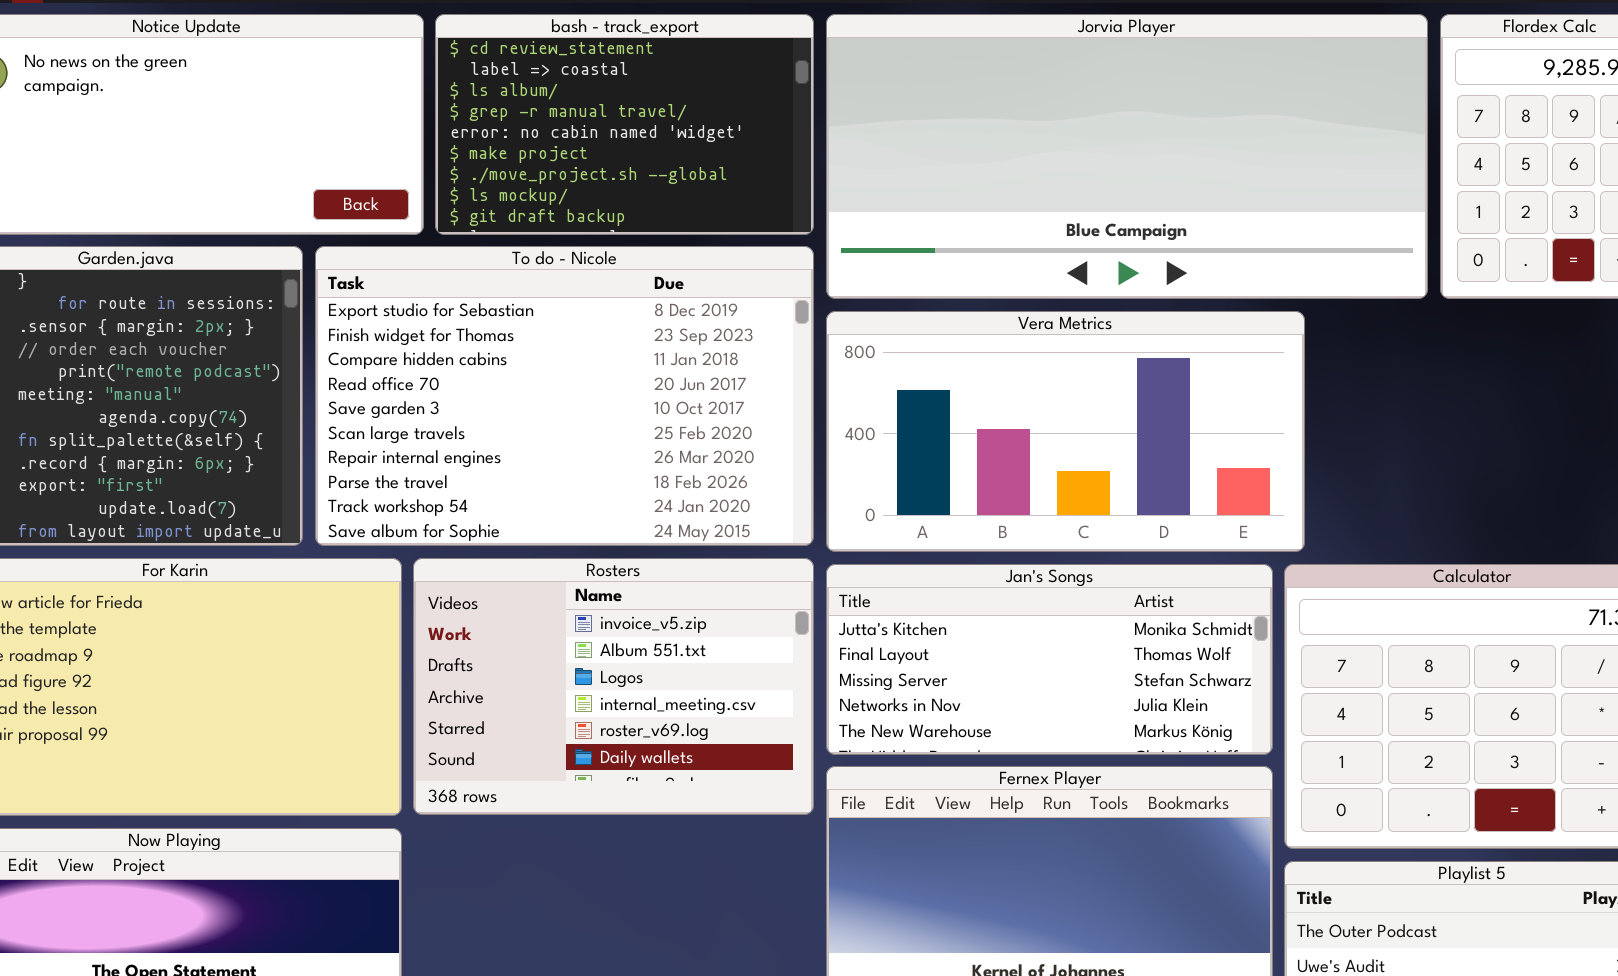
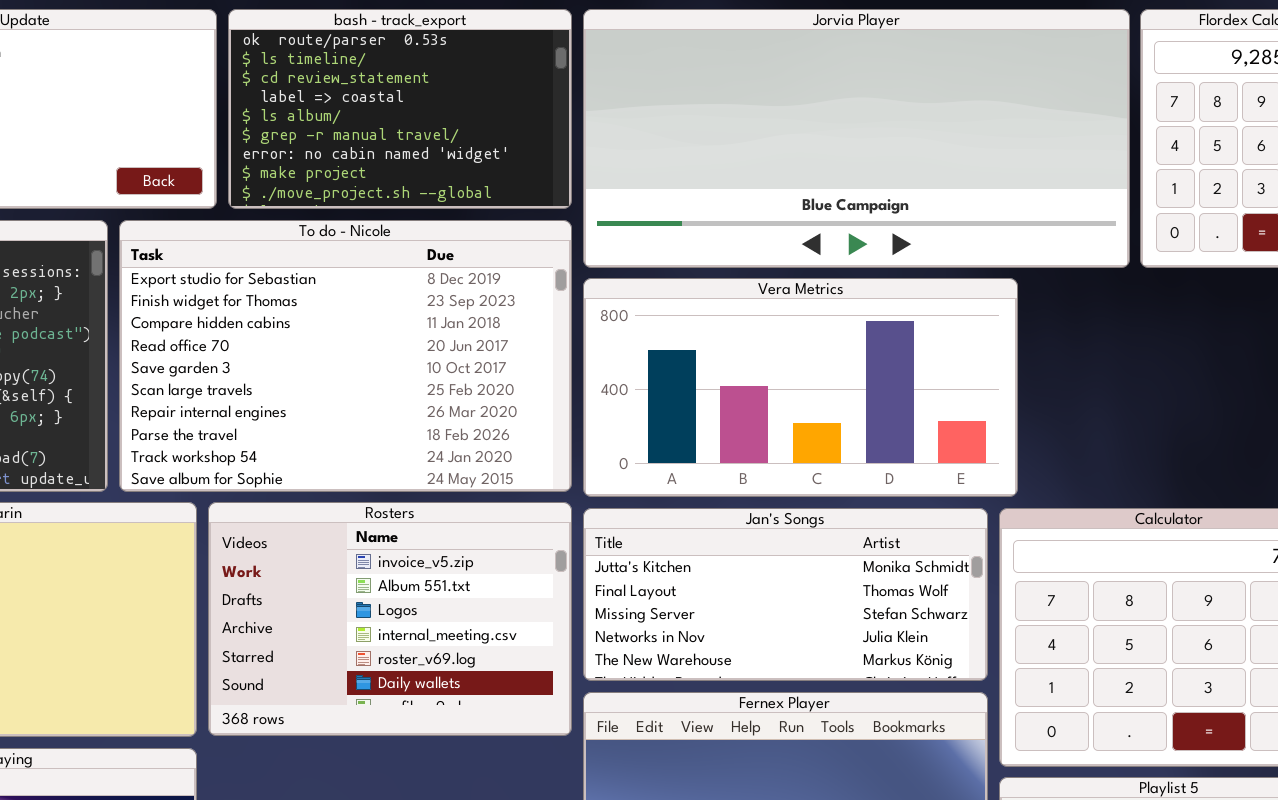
bash - track_export: [435,14,814,235] -> [228,9,572,209], scrolled up 2 rows

